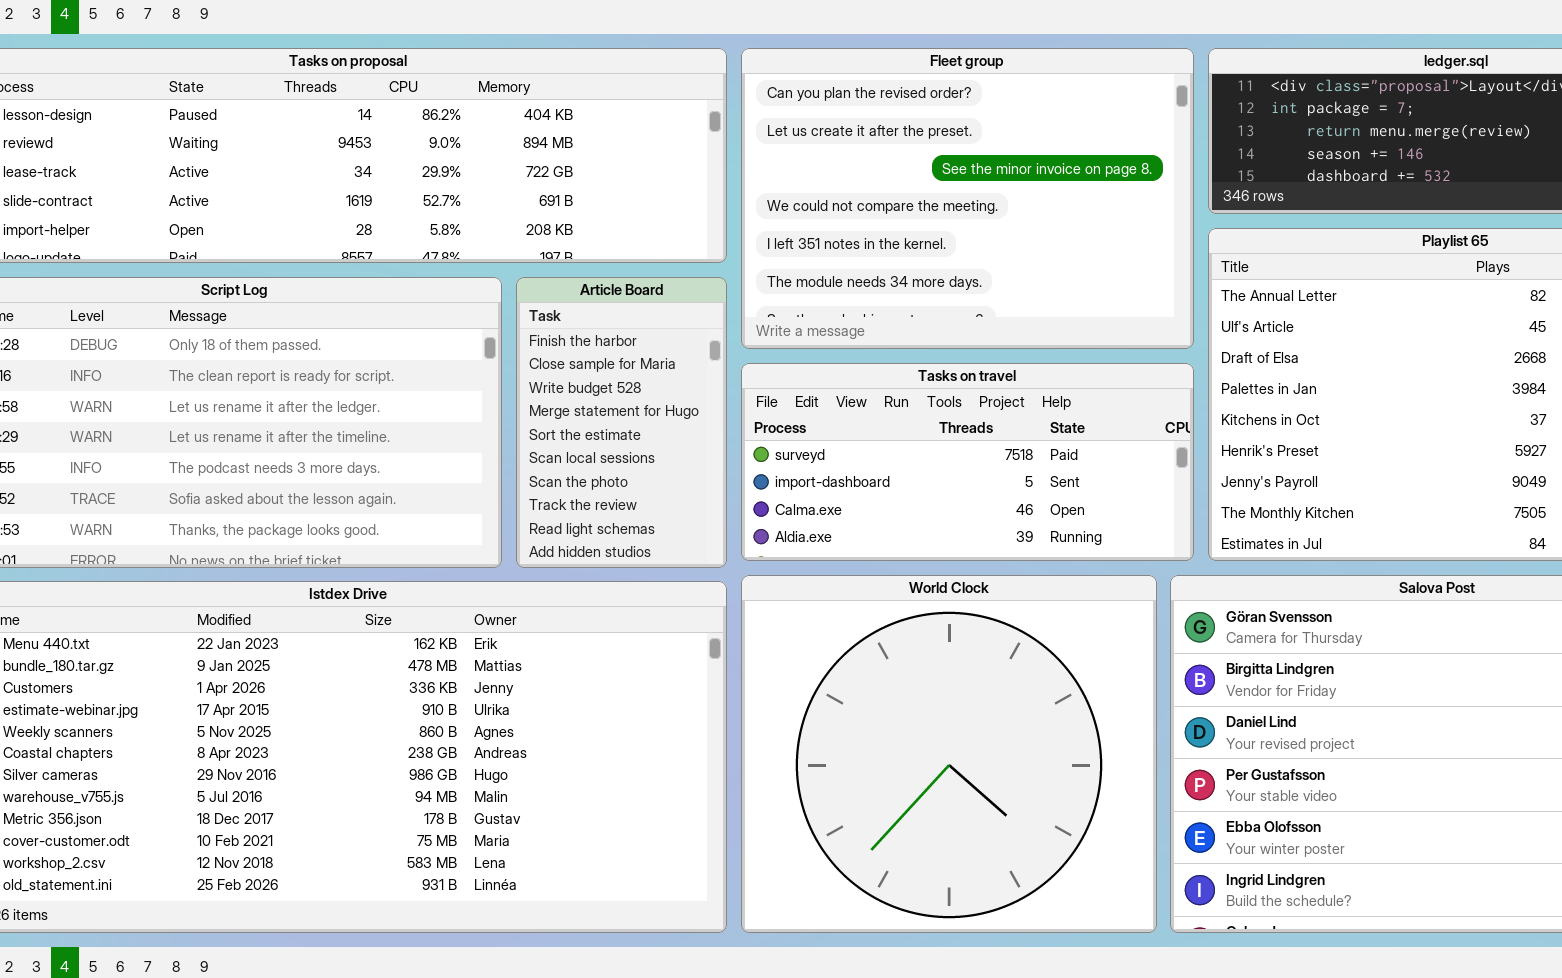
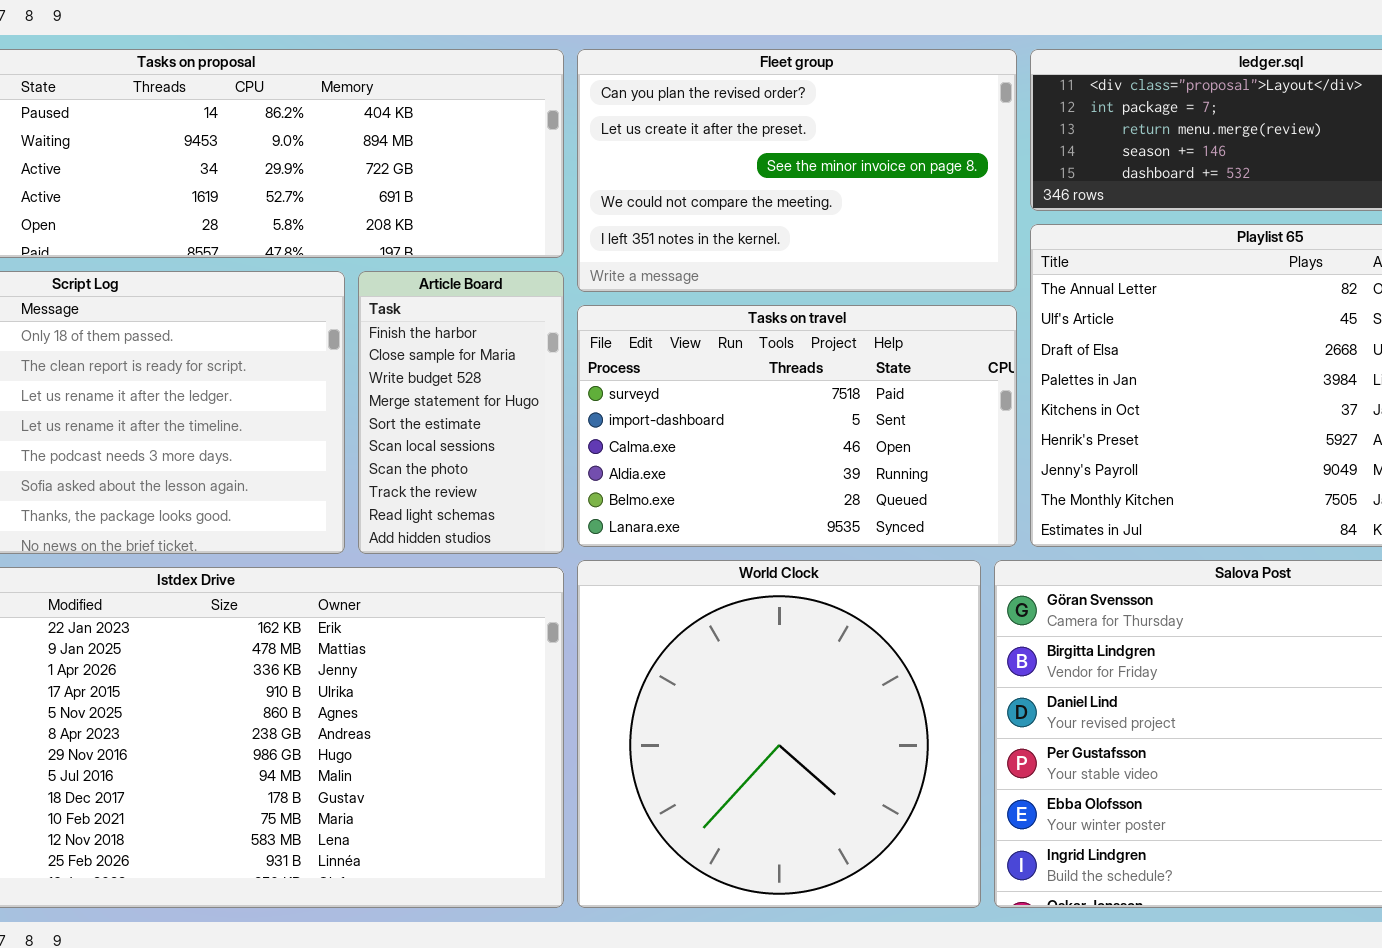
Fleet group: [741,48,1194,349] -> [577,49,1017,292], resized
Tasks on travel: [741,363,1194,561] -> [577,305,1017,547], resized

